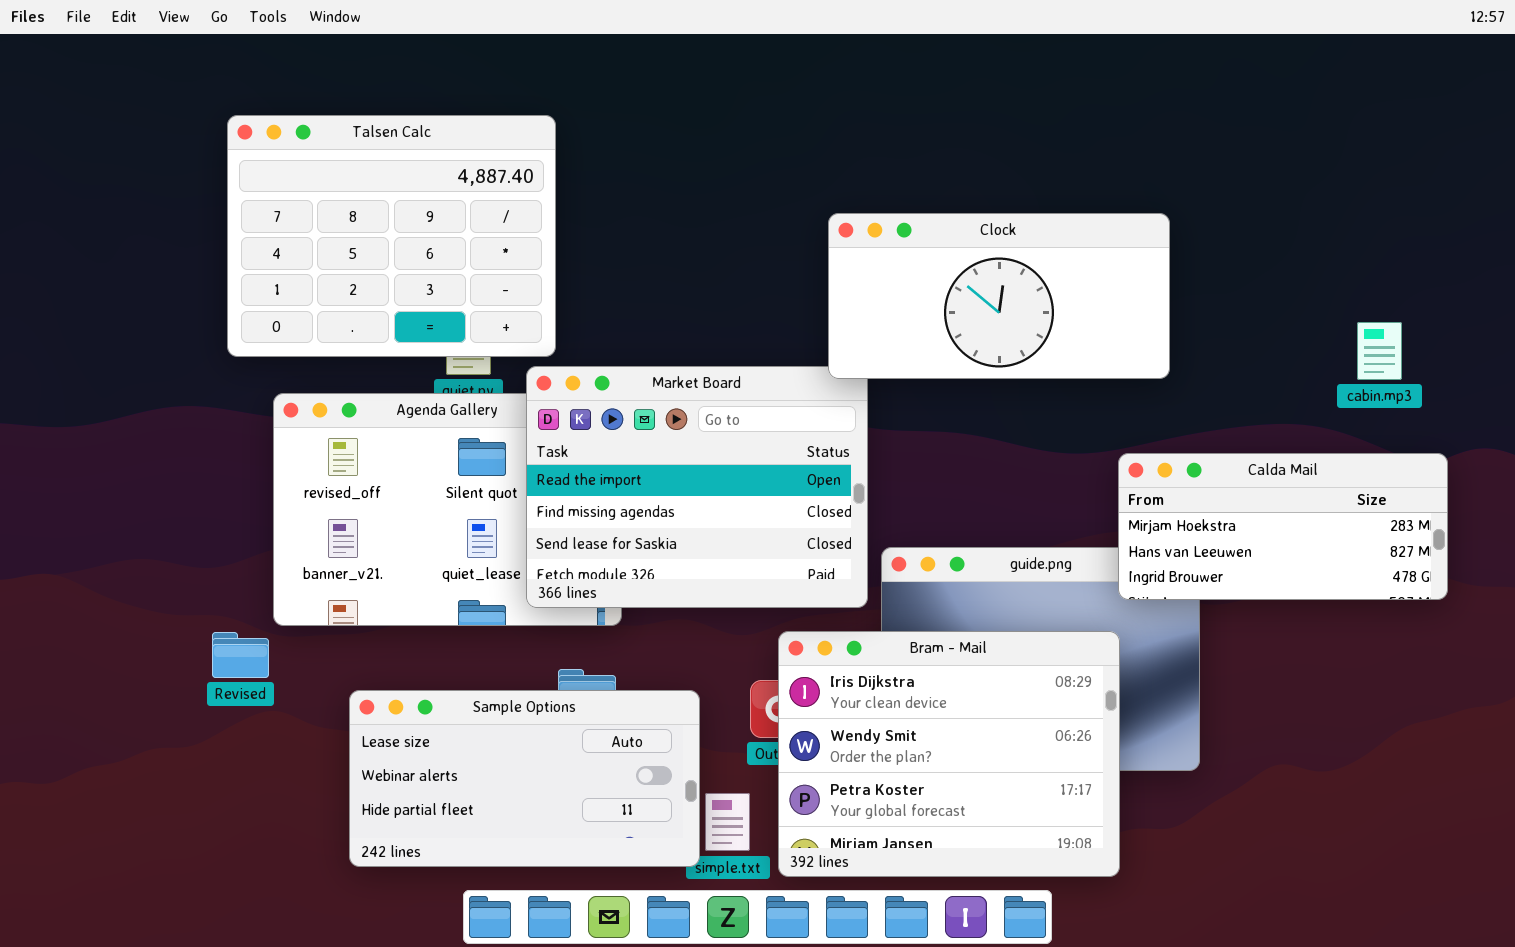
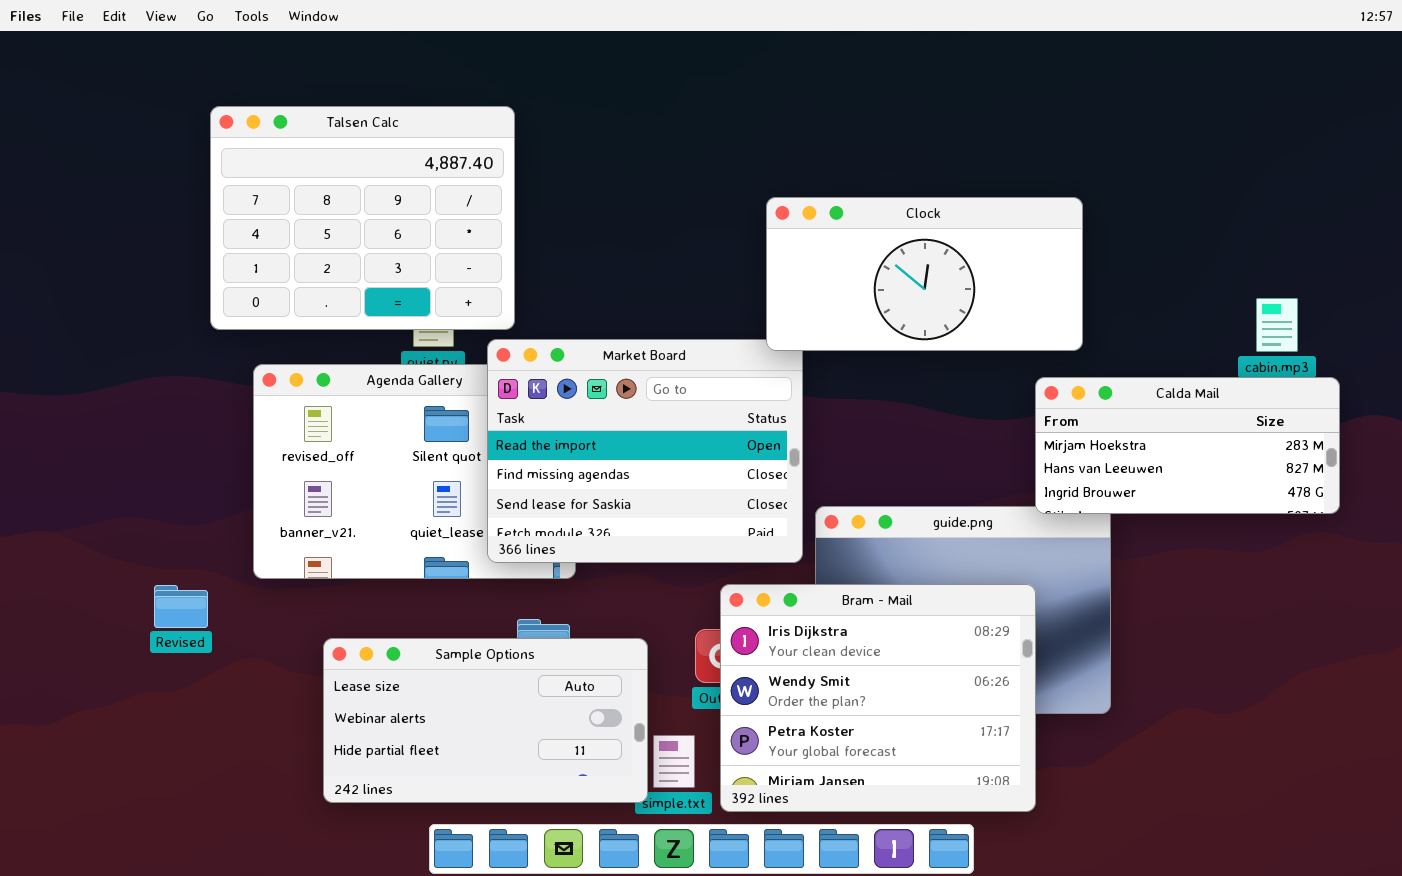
Calda Mail: [1118,453,1448,600] -> [1035,377,1340,514], moved
Revised: [212,632,269,678] -> [154,585,208,628], moved

